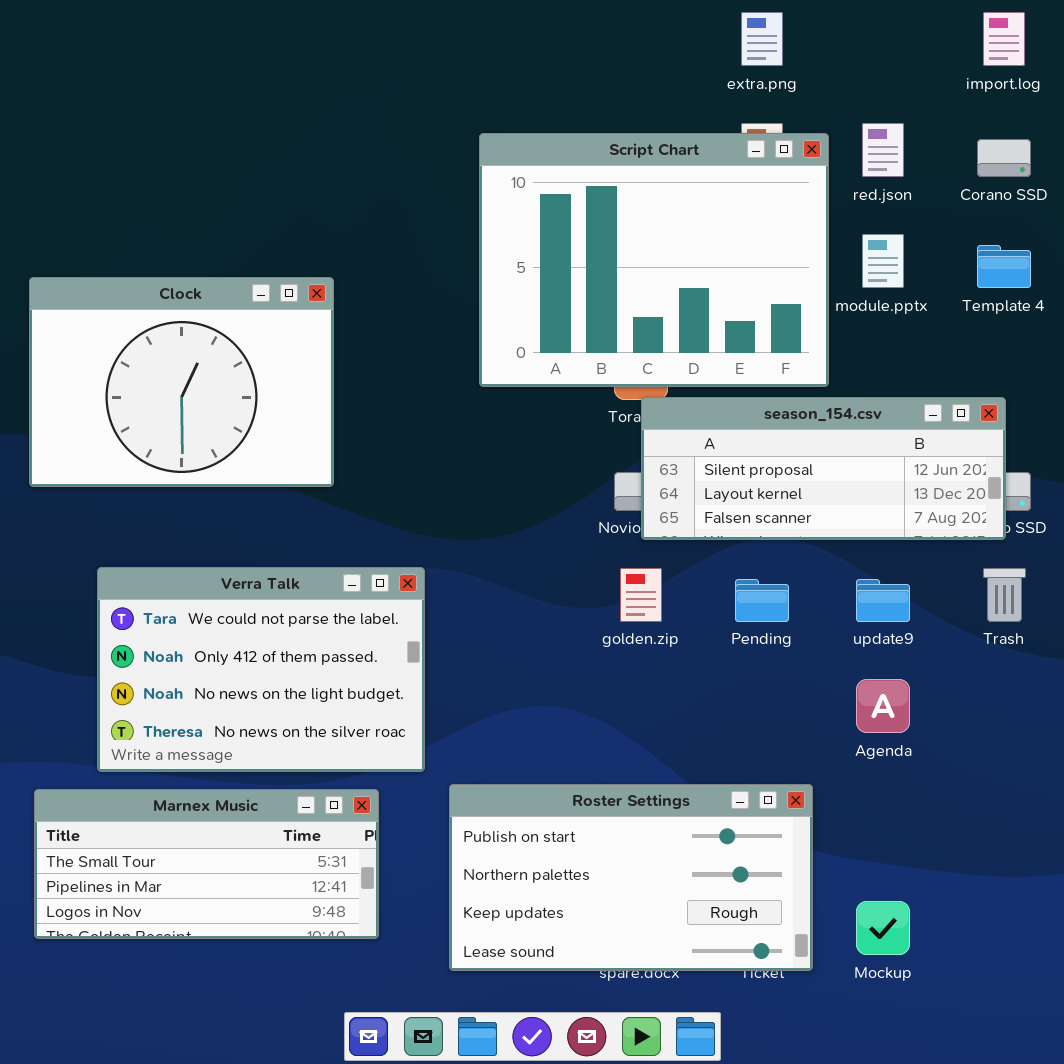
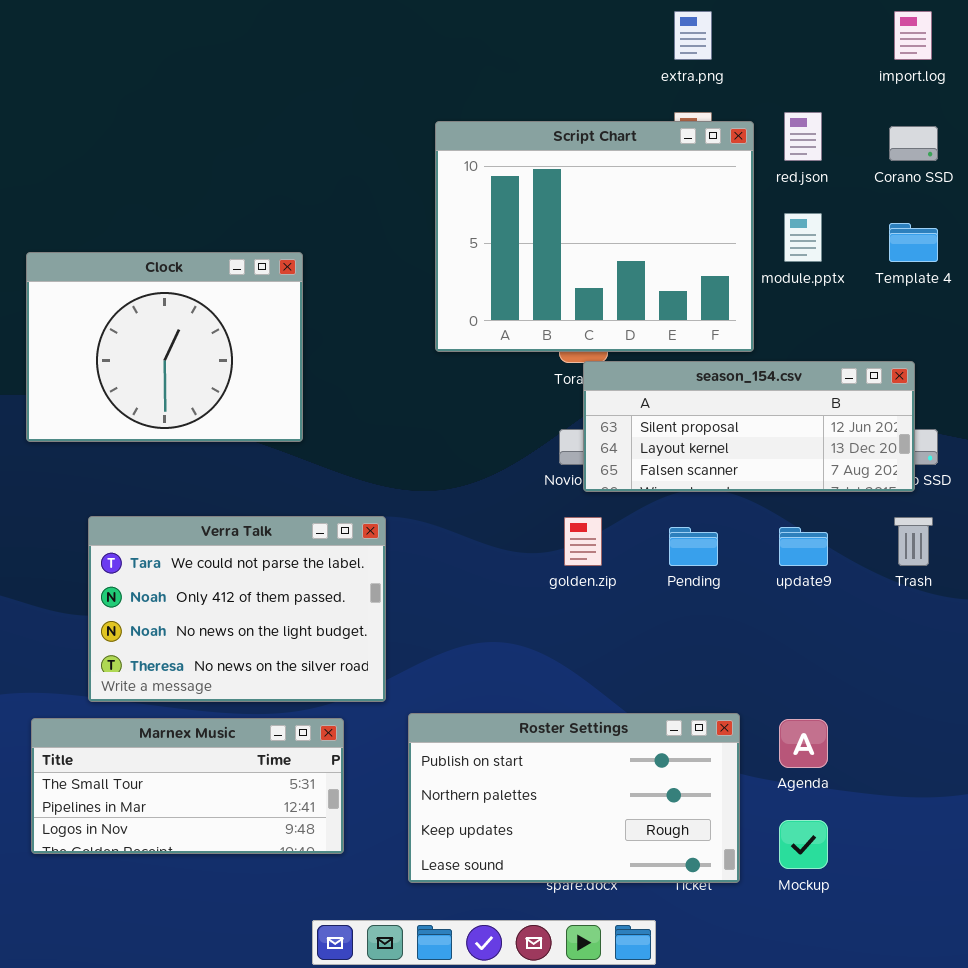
Agenda: [856,679,910,733] -> [779,719,828,768], moved

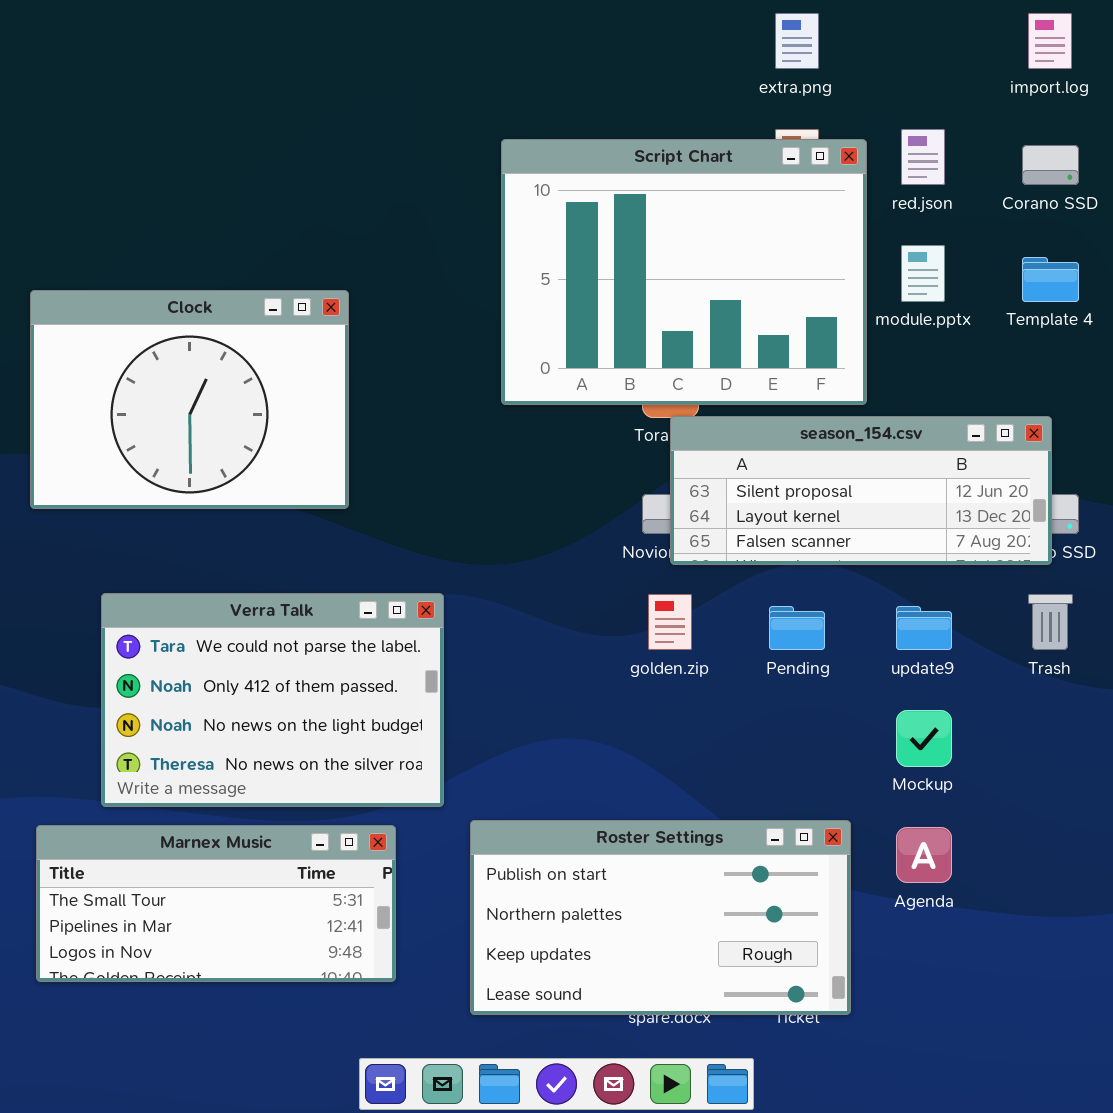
Mockup: [779,820,828,869] -> [896,710,952,767], moved

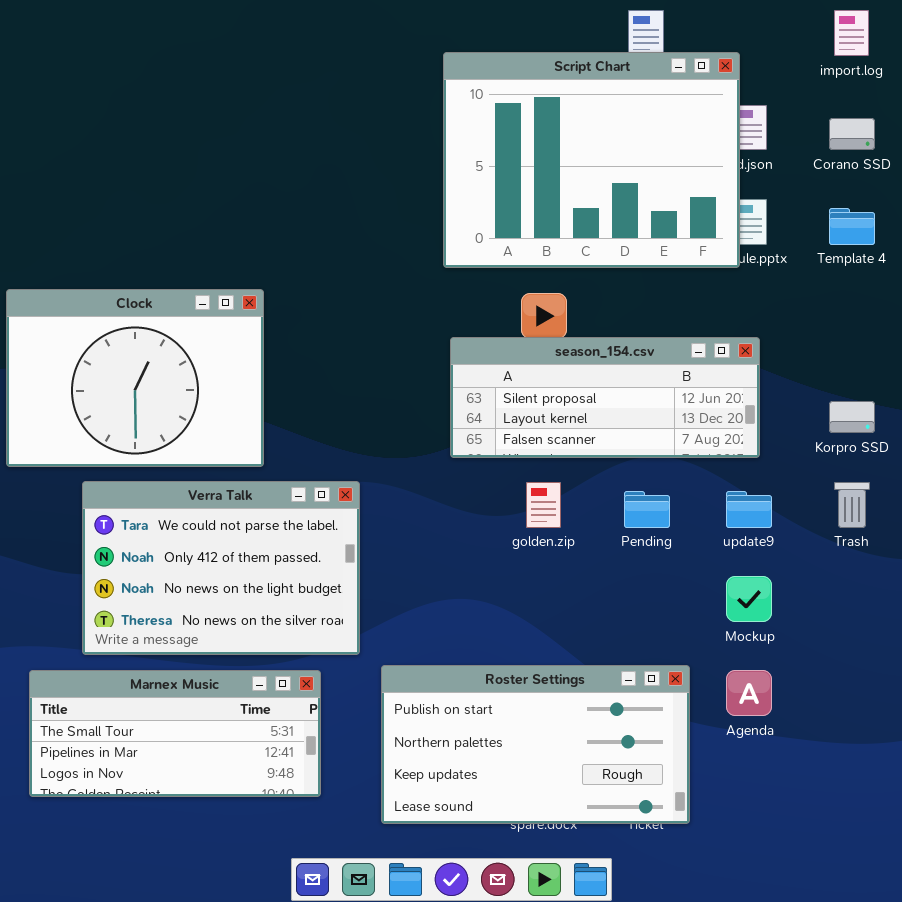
Script Chart: [501,139,867,405] -> [443,52,740,268], moved
Clock: [30,290,349,509] -> [6,289,264,467], moved
season_154.csv: [670,416,1052,565] -> [450,337,760,458], moved

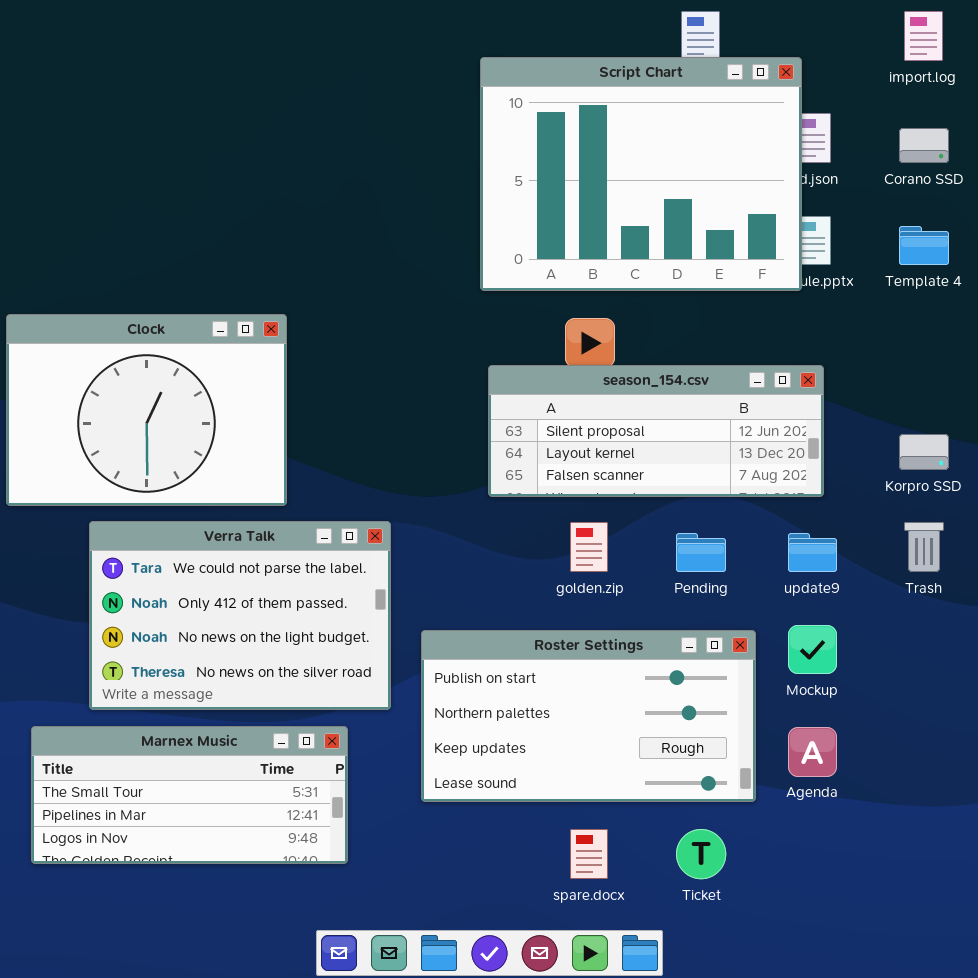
Roster Settings: [381,665,690,824] -> [421,630,756,802], moved

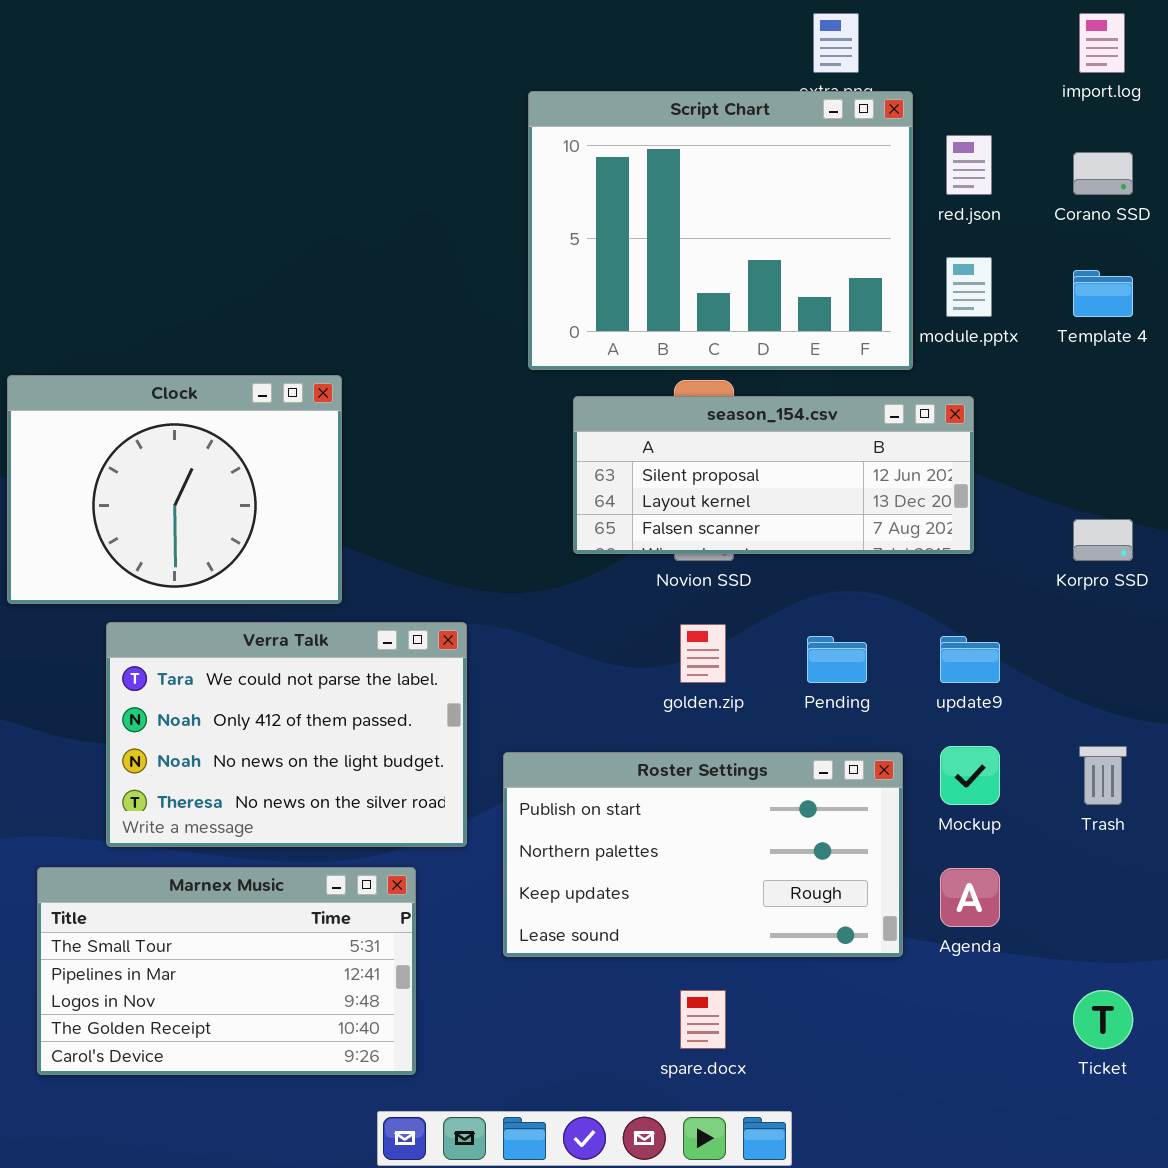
Script Chart: [480,57,802,291] -> [528,91,913,370], moved
season_154.csv: [488,365,824,497] -> [573,396,974,554], moved
Trash: [904,522,944,572] -> [1079,746,1127,805], moved
Marnex Music: [31,726,348,864] -> [37,867,416,1075], resized
Ticket: [676,829,726,879] -> [1073,990,1133,1049], moved

